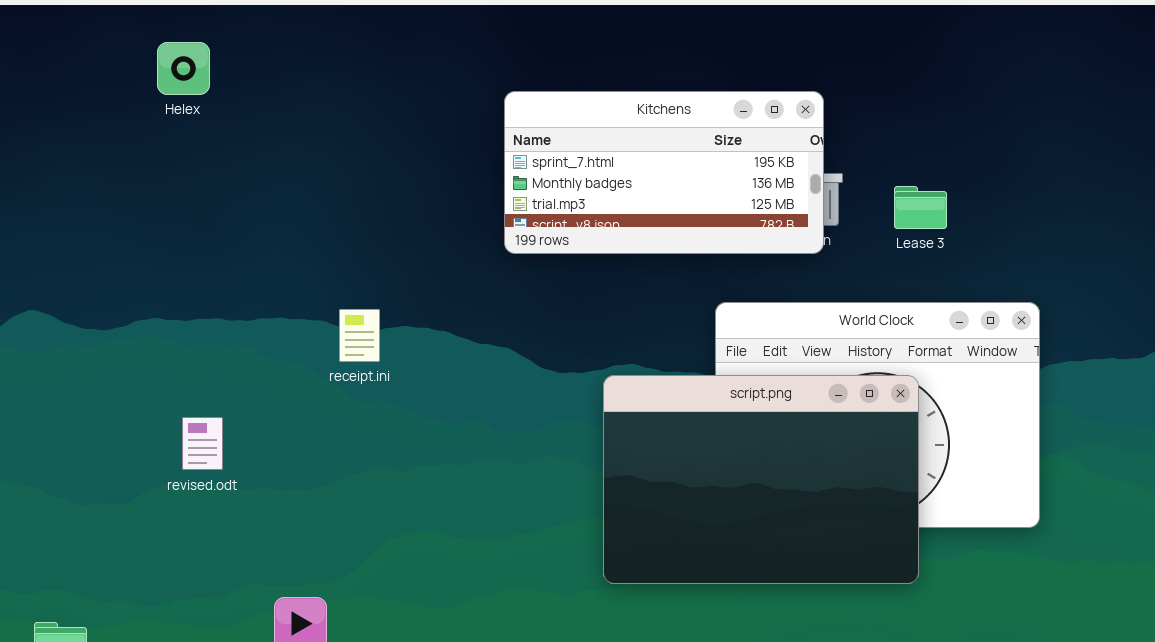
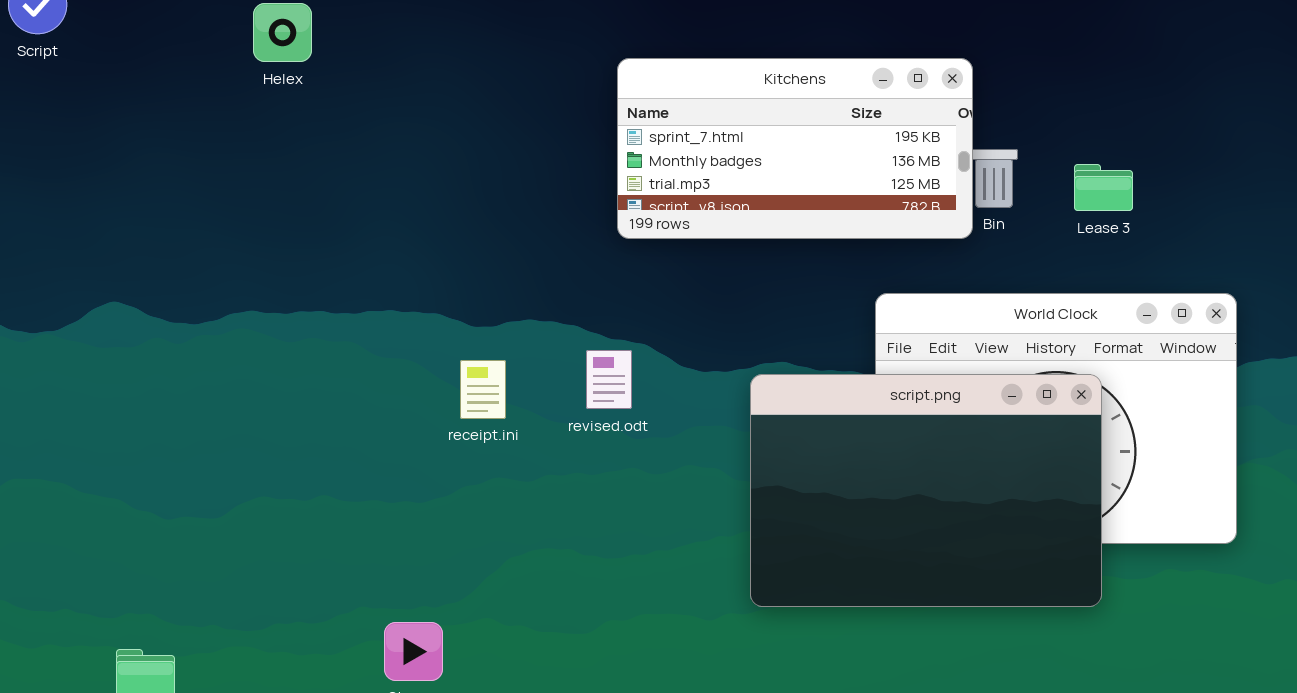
Kitchens: [504,91,824,254] -> [617,58,973,239], moved
receipt.ini: [339,309,380,362] -> [460,360,506,419], moved
revised.odt: [182,417,223,470] -> [586,350,632,409], moved

